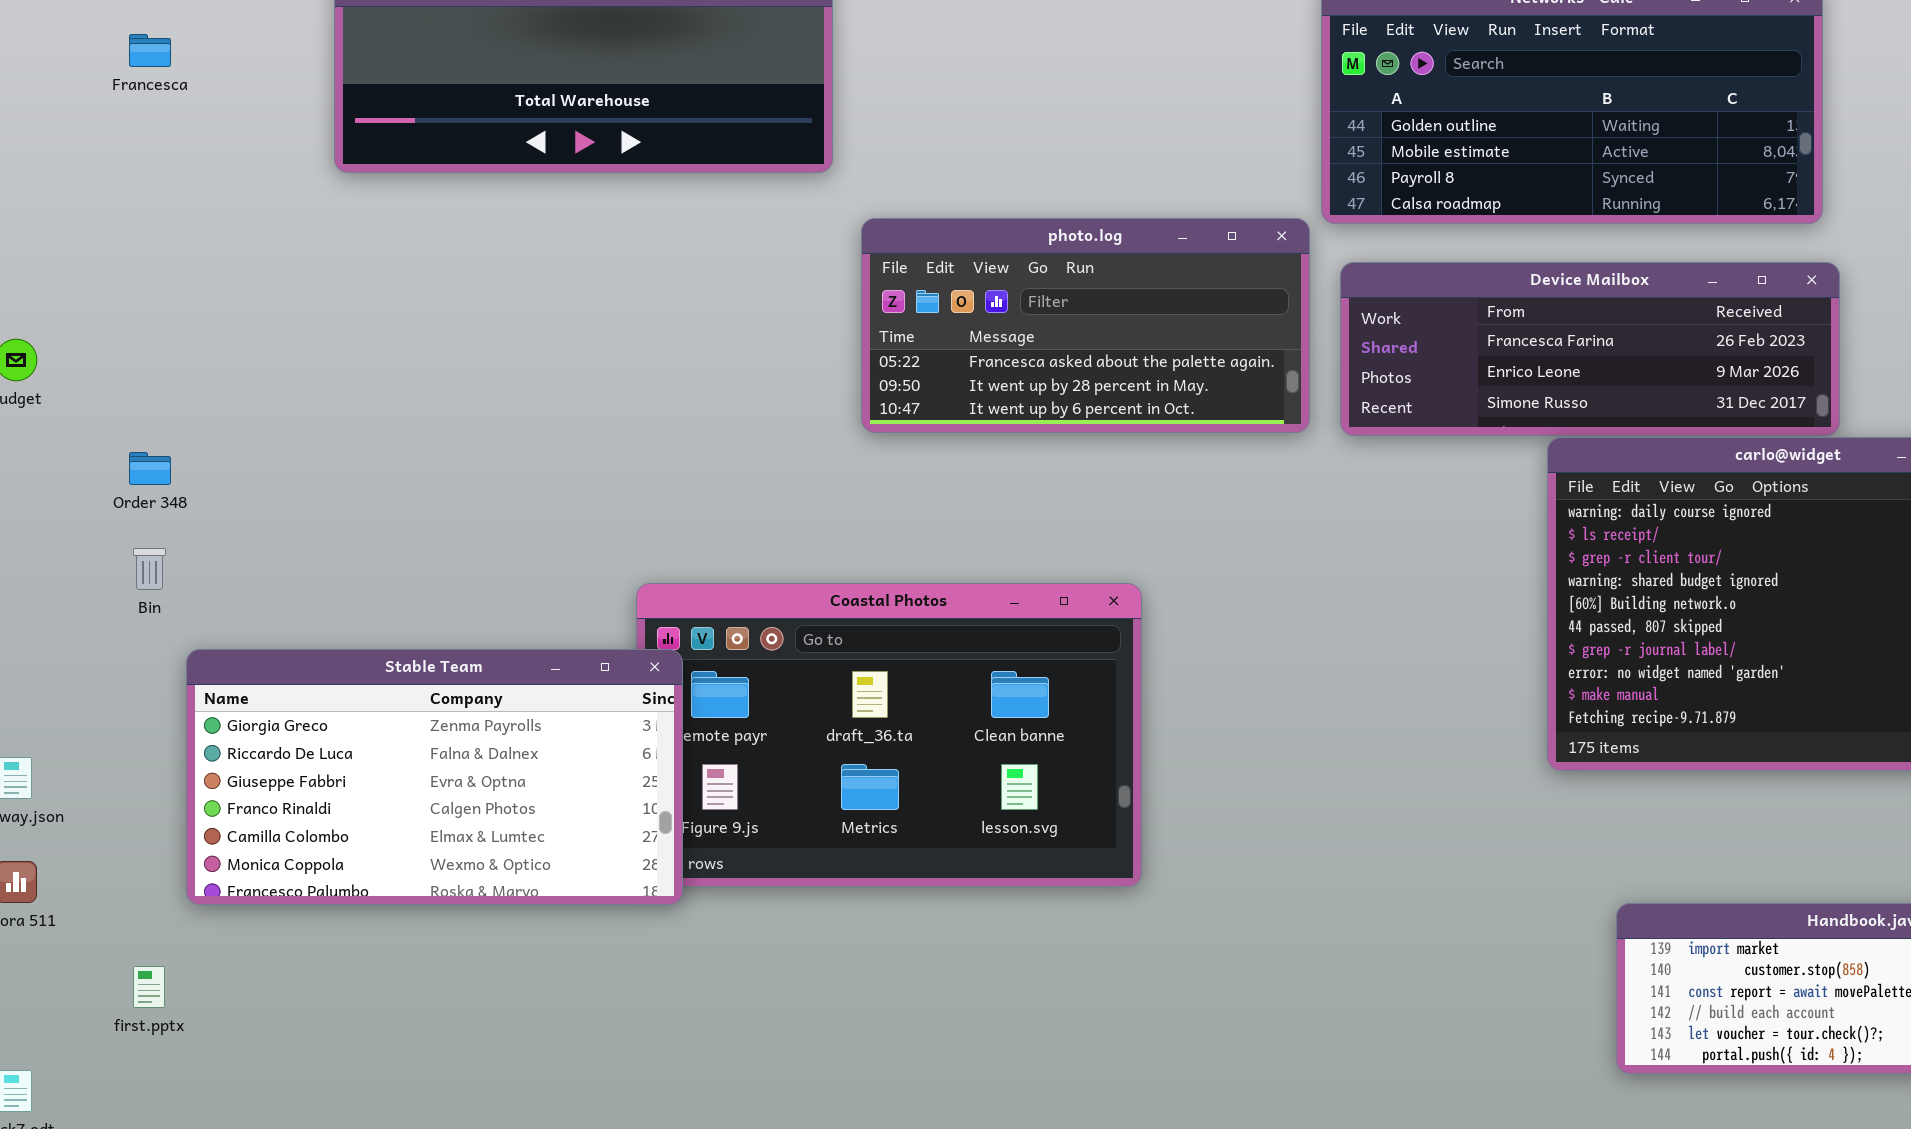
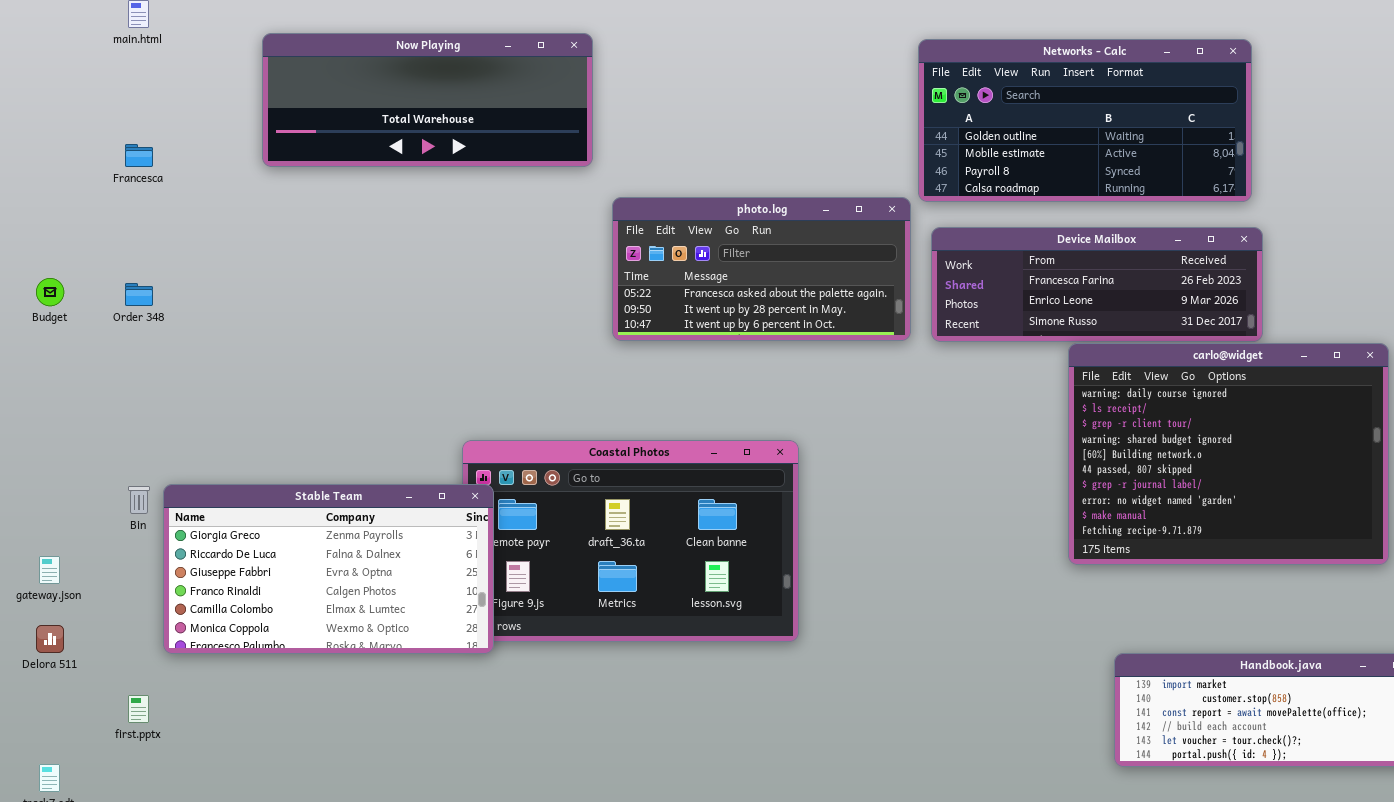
Francesca: [129,34,171,67] -> [125,144,153,167], moved
Order 348: [129,452,171,485] -> [125,283,153,306], moved
Bin: [133,548,166,590] -> [128,486,150,514], moved

